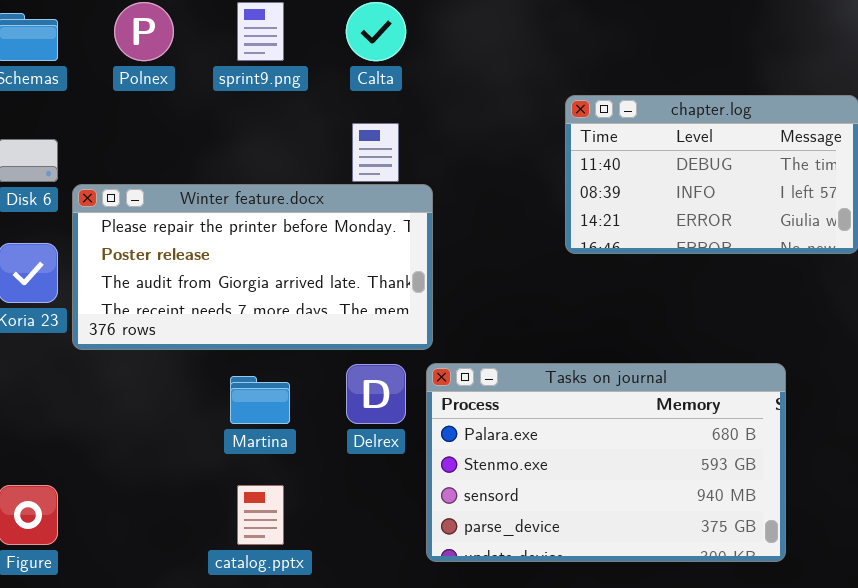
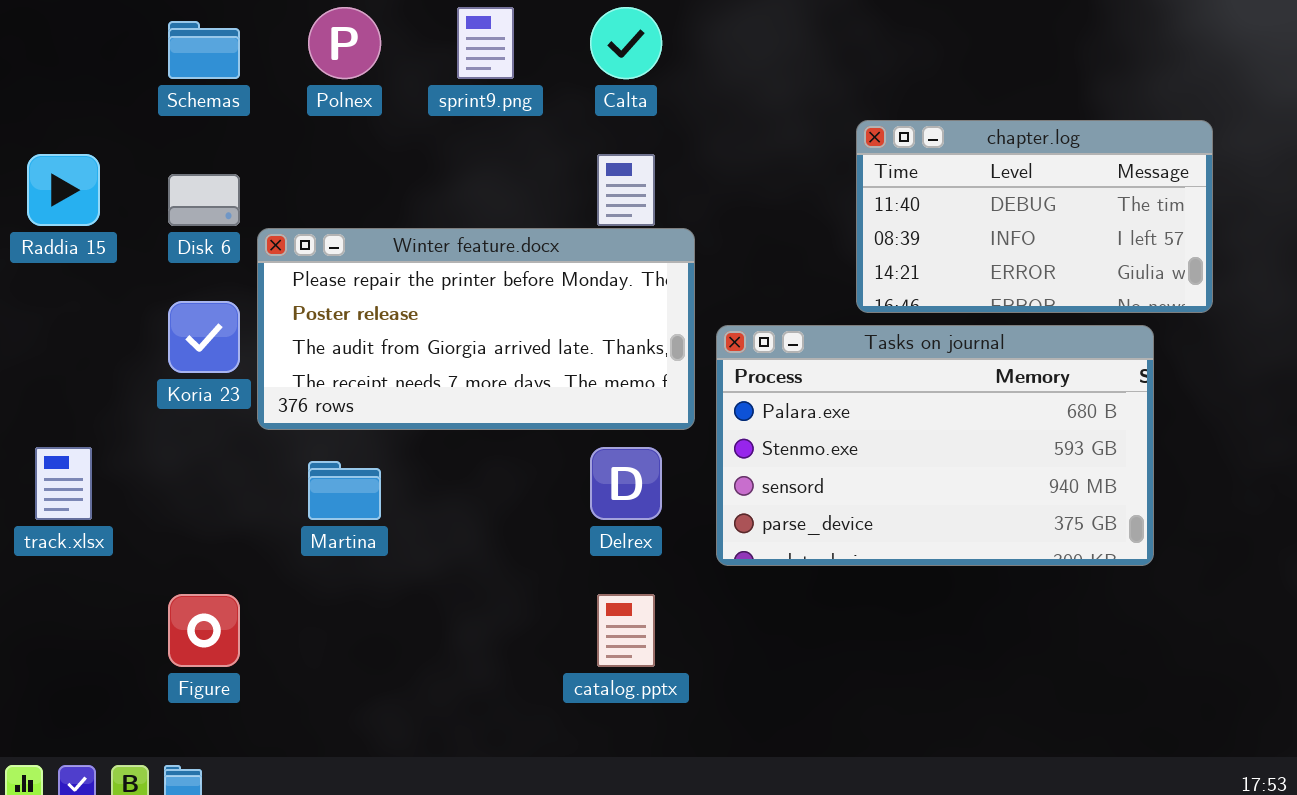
Tasks on journal: [426,363,786,562] -> [716,325,1154,566], moved
Martina: [230,376,290,424] -> [308,461,381,520], moved
catalog.pptx: [237,485,284,545] -> [597,594,655,667], moved

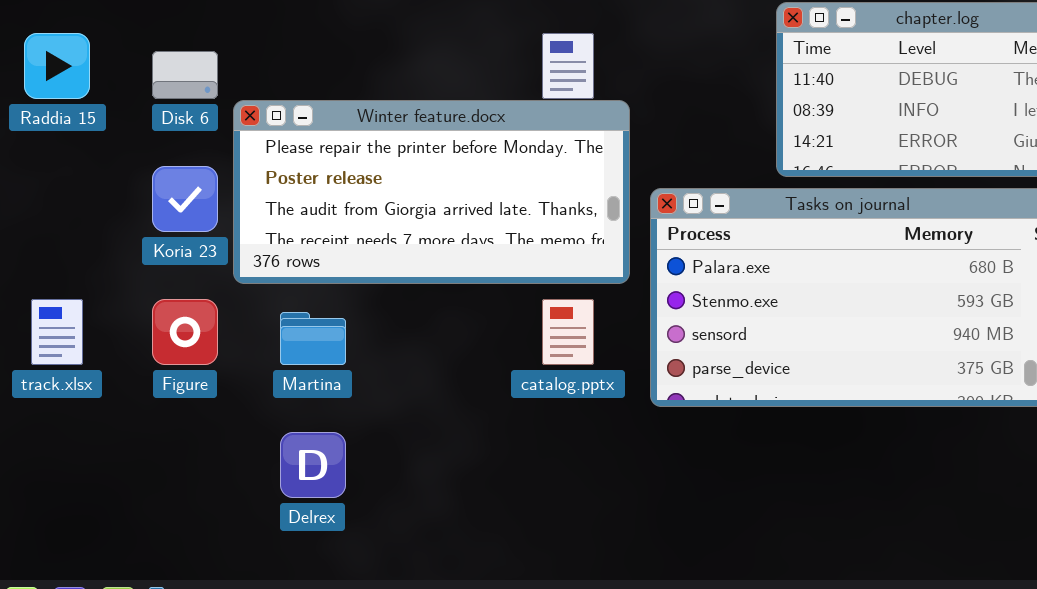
Delrex: [590,447,662,520] -> [280,432,346,498], moved
Figure: [168,594,240,667] -> [152,299,218,365], moved
catalog.pptx: [597,594,655,667] -> [542,299,594,365], moved

